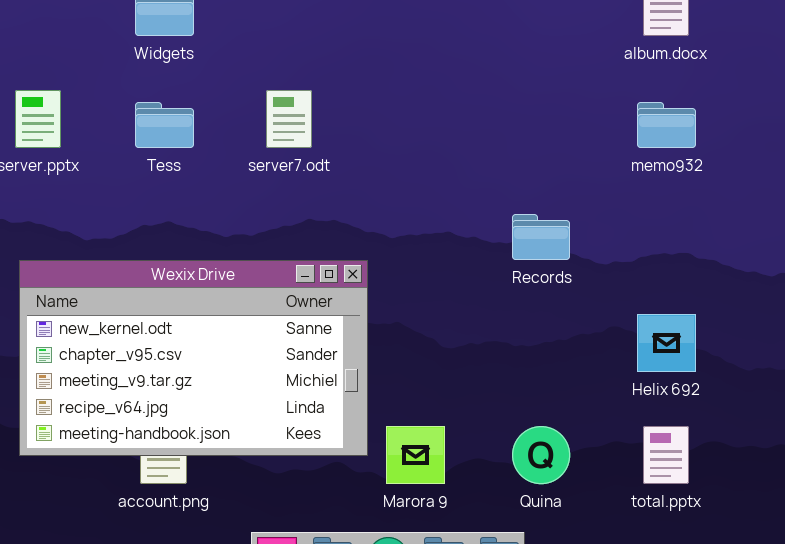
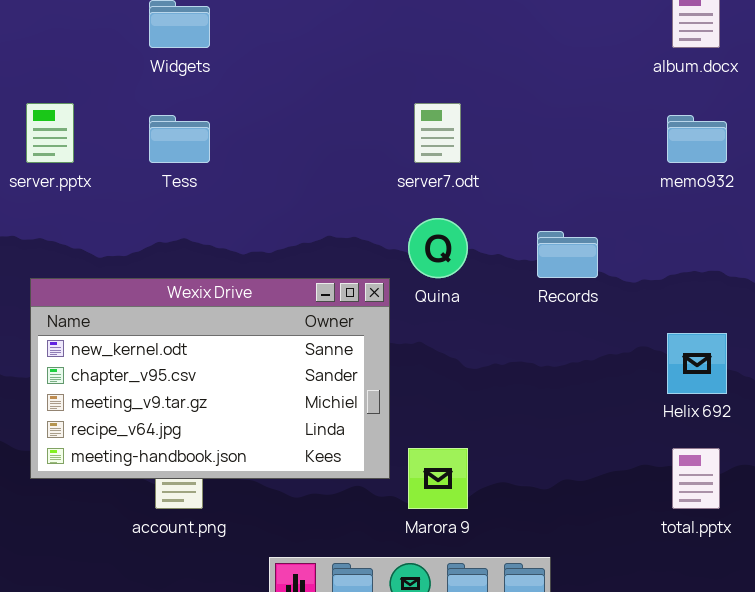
server7.odt: [266,90,312,148] -> [414,103,461,163], moved
Quina: [512,426,570,484] -> [408,218,468,278], moved

